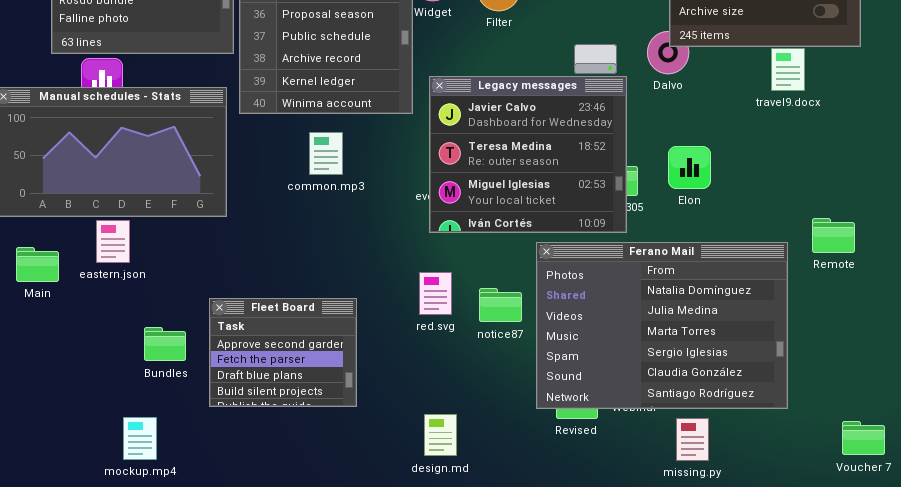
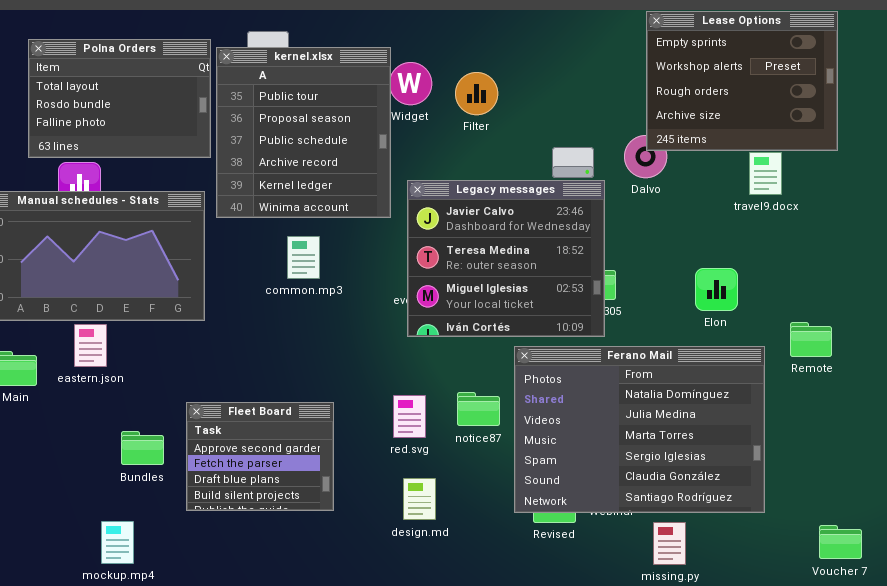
Elon: [668,146,711,189] -> [695,268,738,311], moved
red.svg: [419,272,452,315] -> [393,395,426,438], moved
design.md: [424,414,457,456] -> [403,478,436,520], moved

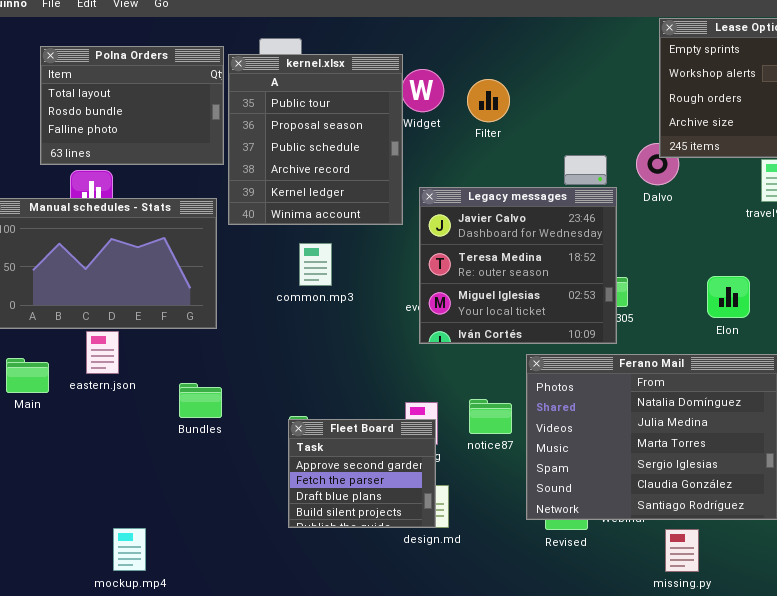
Fleet Board: [186,402,334,511] -> [288,419,436,528], moved
Bundles: [121,431,164,465] -> [179,383,222,418], moved

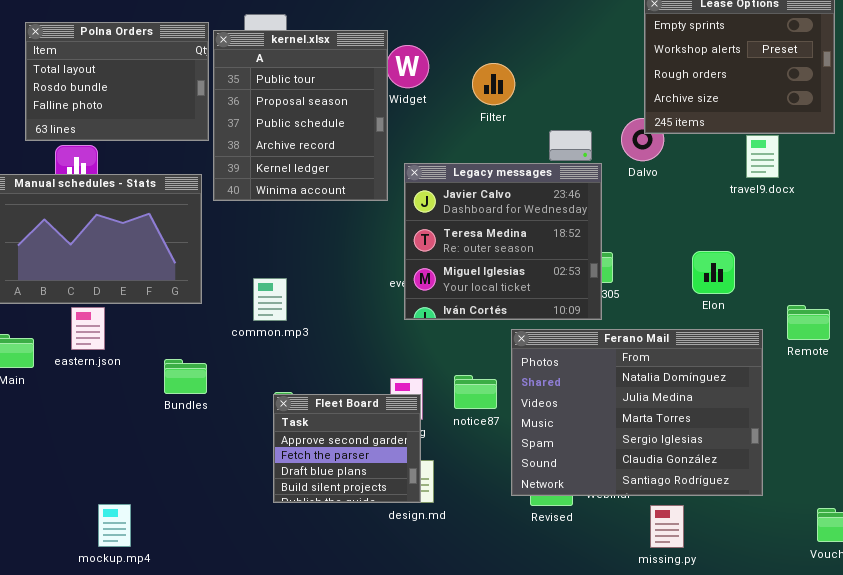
Filter: [467,79,510,122] -> [472,63,515,105], moved
common.mp3: [299,243,332,286] -> [253,278,287,321], moved

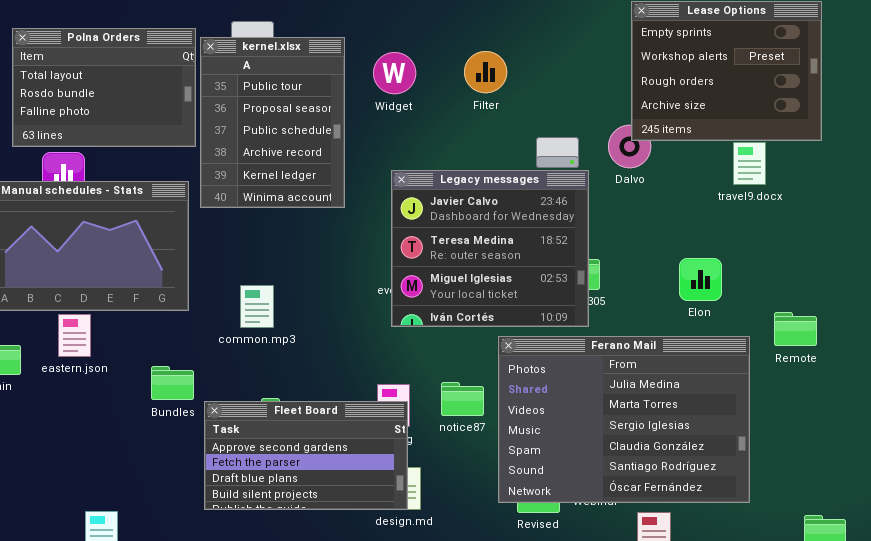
kernel.xlsx: [213,30,388,201] -> [200,37,345,208], resized
Filter: [472,63,515,105] -> [464,51,507,93], moved
Ferano Mail: [511,329,763,496] -> [498,336,750,503], scrolled down 1 row
Fleet Board: [273,394,421,503] -> [204,401,408,510], resized

